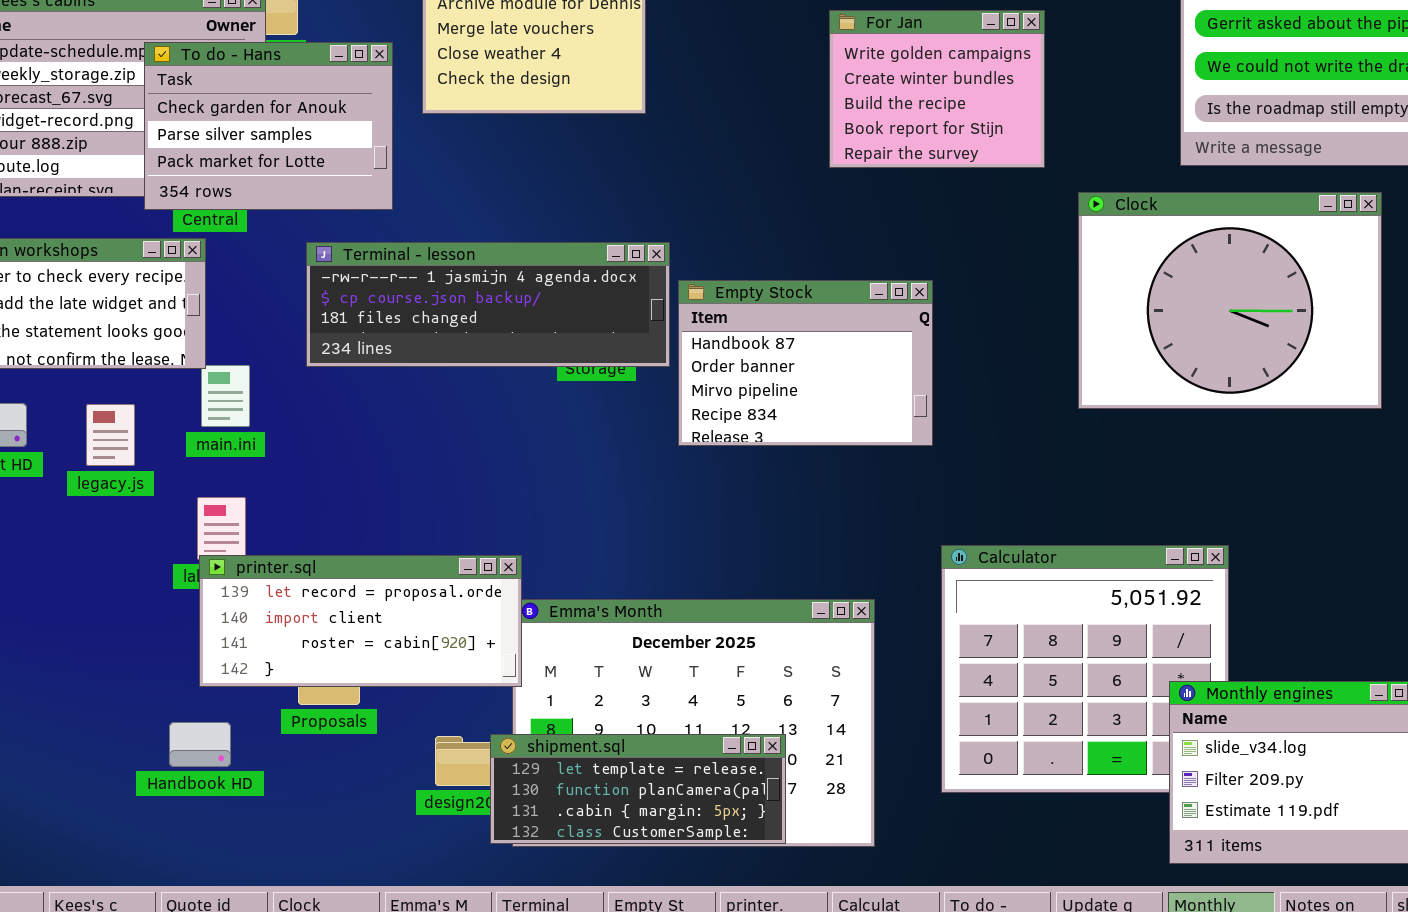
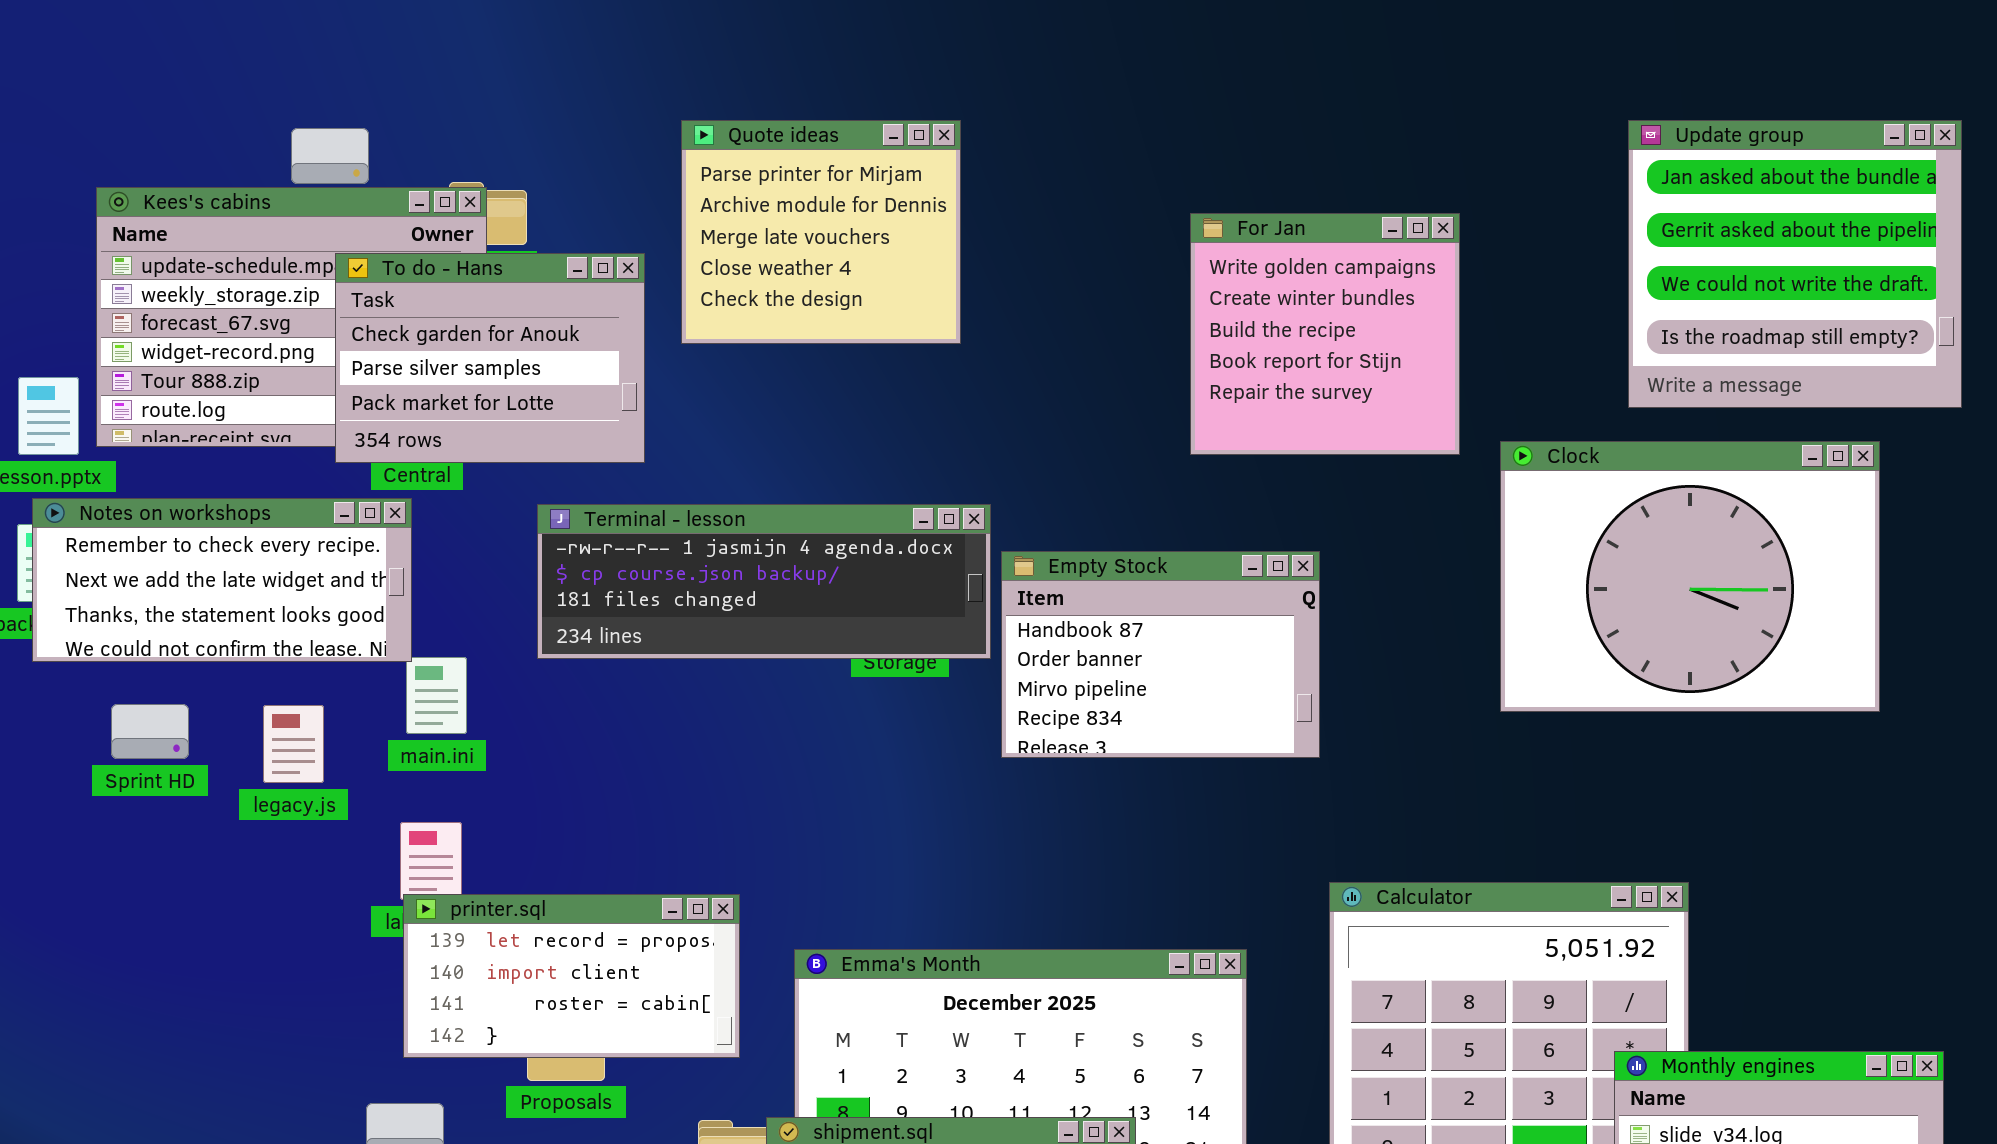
For Jan: [829,10,1045,168] -> [1190,213,1460,455], resized
printer.sql: [199,555,522,687] -> [403,894,740,1058], resized

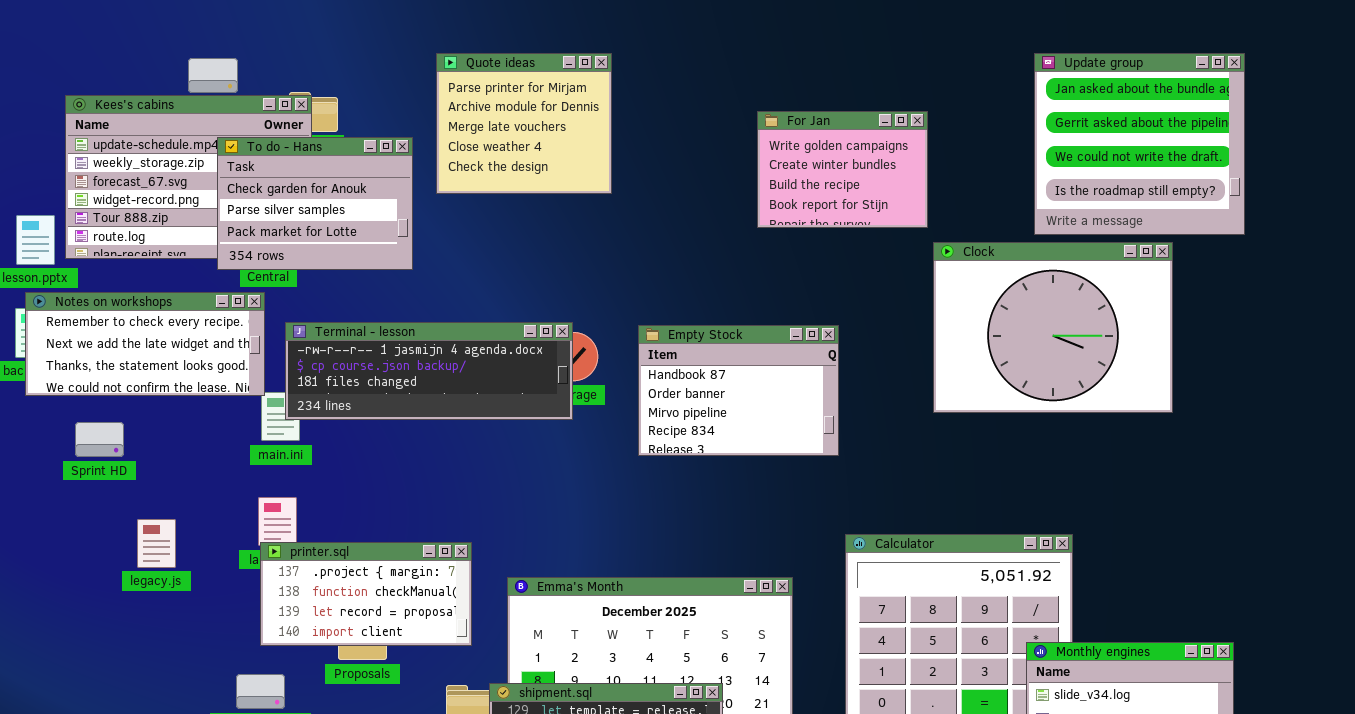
For Jan: [1190,213,1460,455] -> [757,111,928,228], resized
Clock: [1500,441,1880,712] -> [933,242,1173,413], moved
Terminal - lesson: [537,504,991,659] -> [285,322,573,420], moved
legacy.js: [263,705,324,783] -> [137,519,176,568], moved
printer.sql: [403,894,740,1058] -> [260,542,472,646], scrolled up 2 rows

